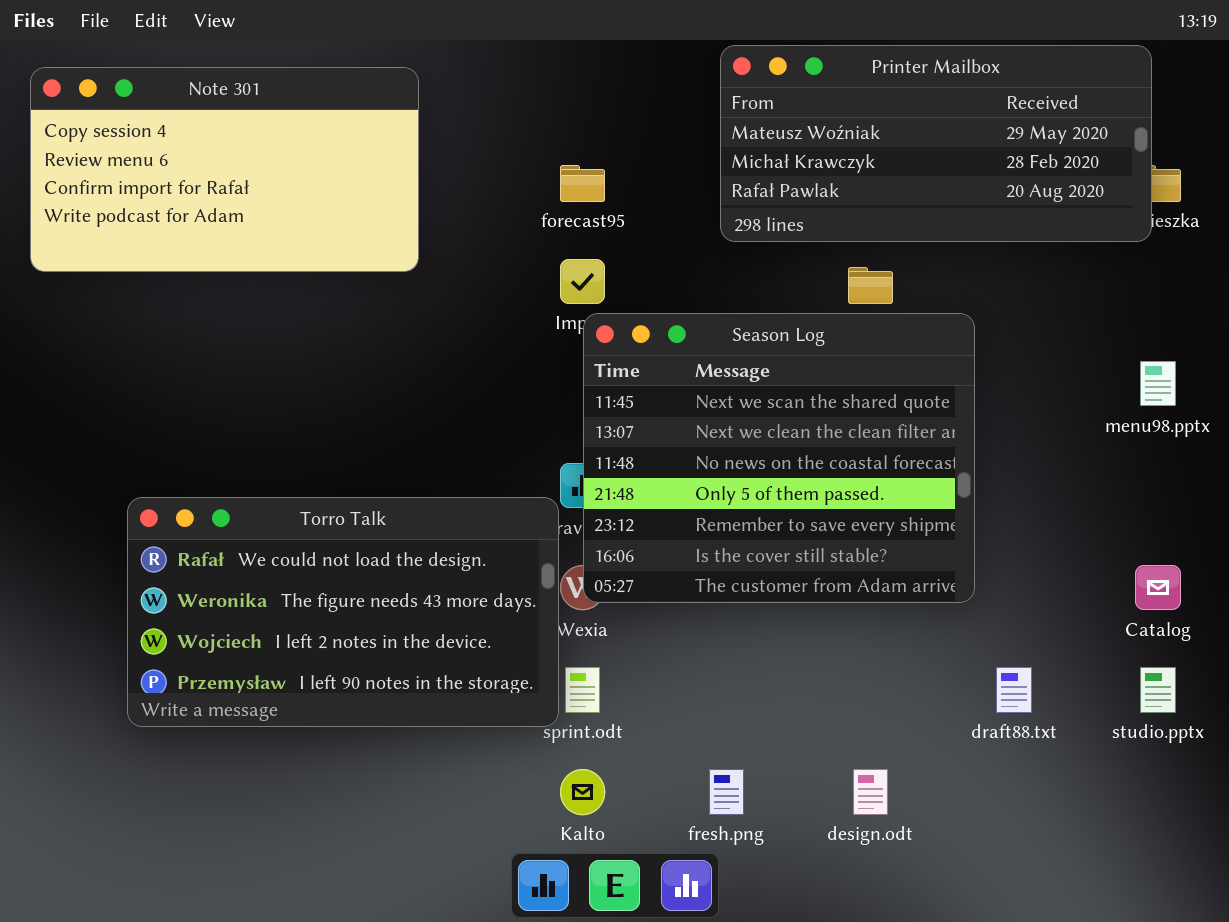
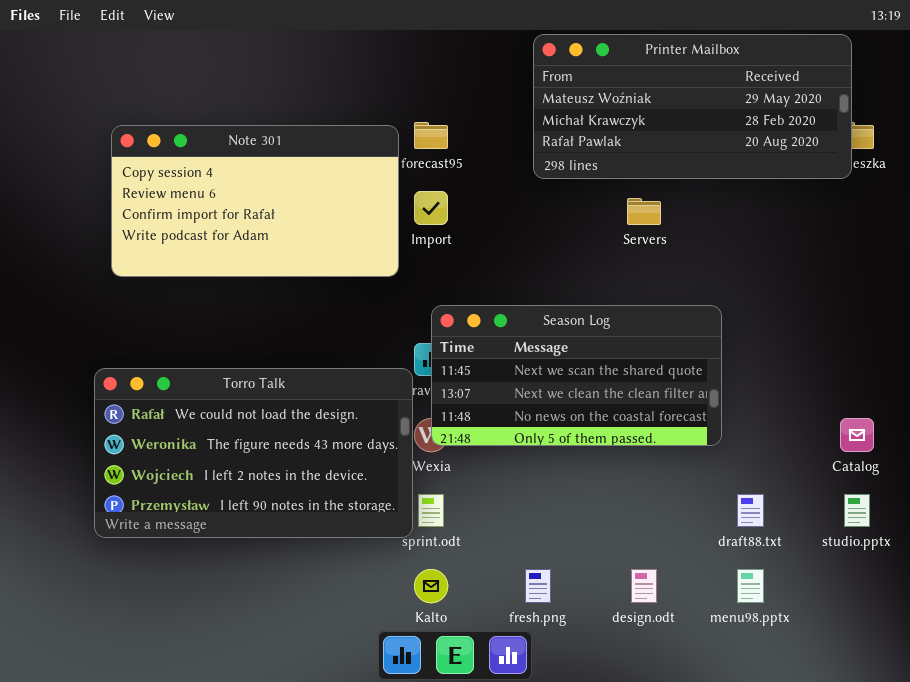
Note 301: [30,67,419,272] -> [111,125,399,277], moved
Season Log: [583,313,975,603] -> [431,305,722,446], resized
menu98.pptx: [1140,361,1176,406] -> [737,569,764,603], moved

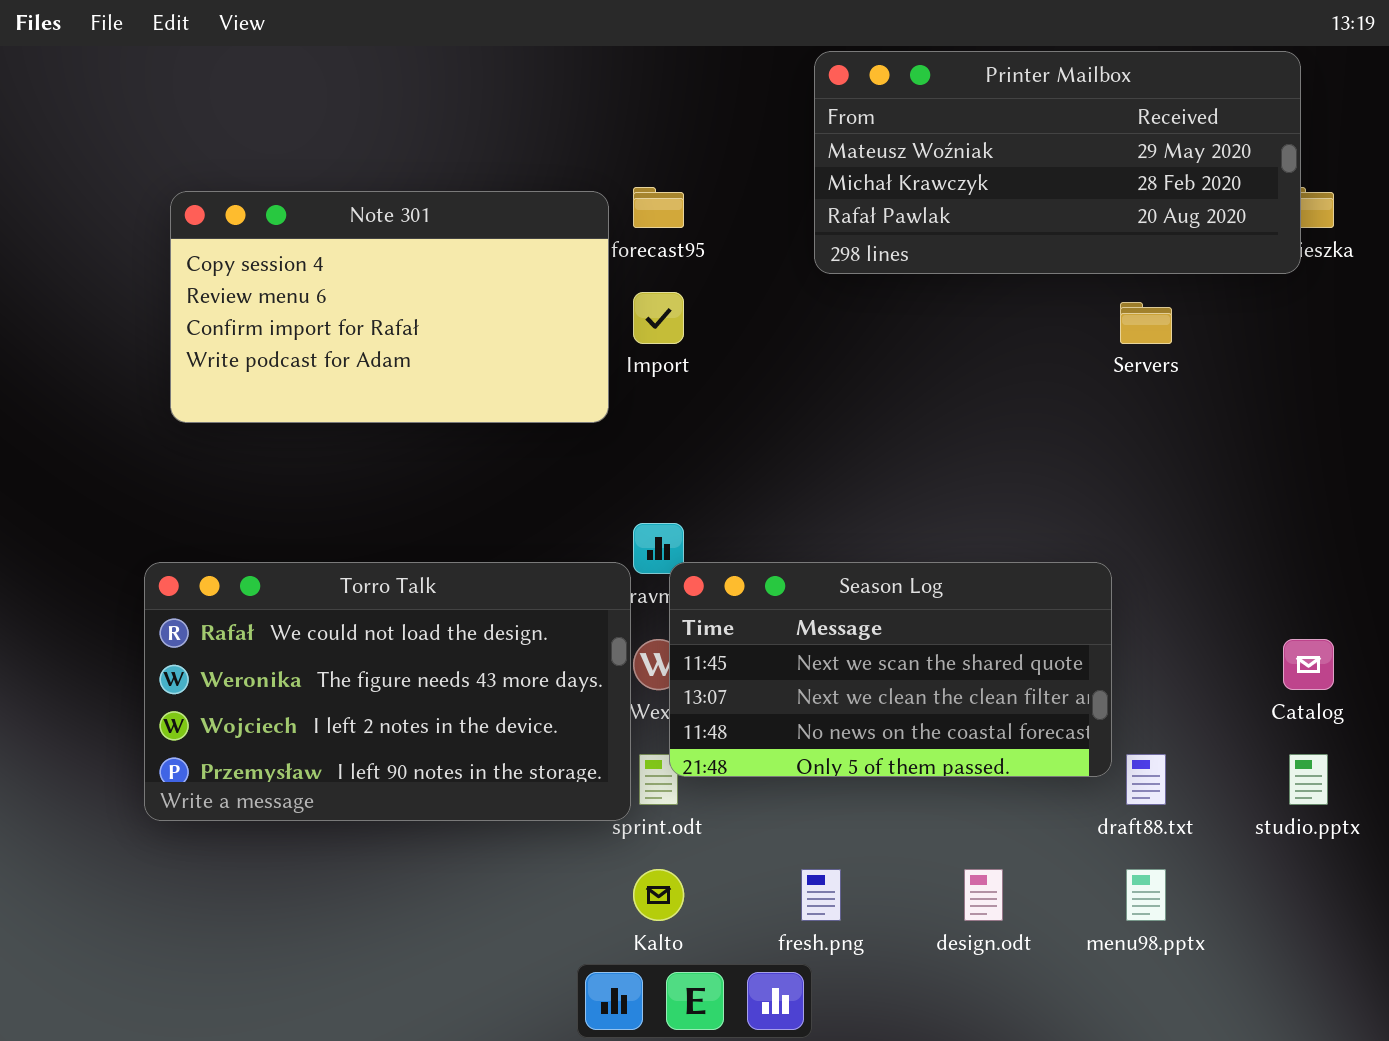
Servers: [627,198,661,225] -> [1120,302,1172,344], moved
Season Log: [431,305,722,446] -> [669,562,1112,777], moved

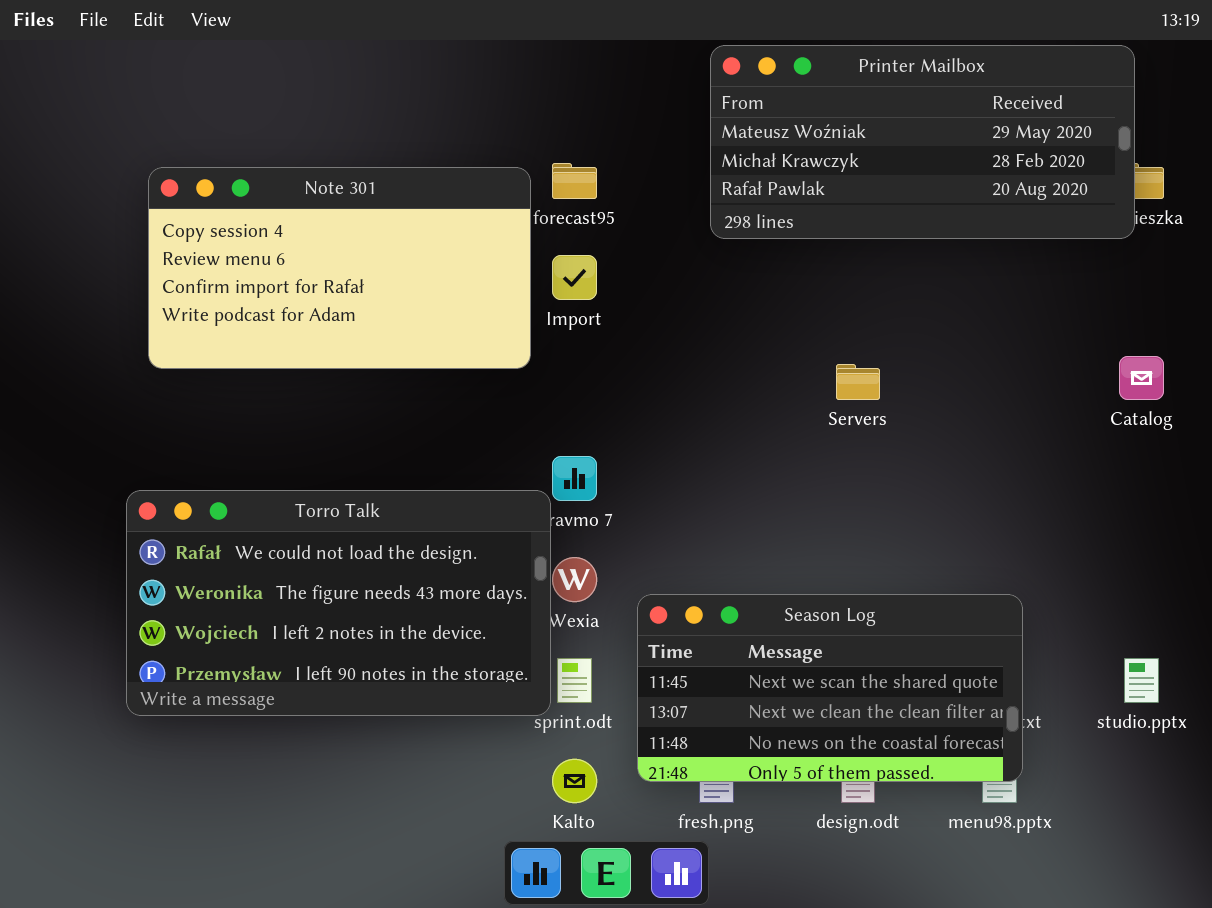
Servers: [1120,302,1172,344] -> [836,364,880,400], moved
Season Log: [669,562,1112,777] -> [637,594,1023,782], moved
Catalog: [1283,639,1334,690] -> [1119,356,1164,400], moved

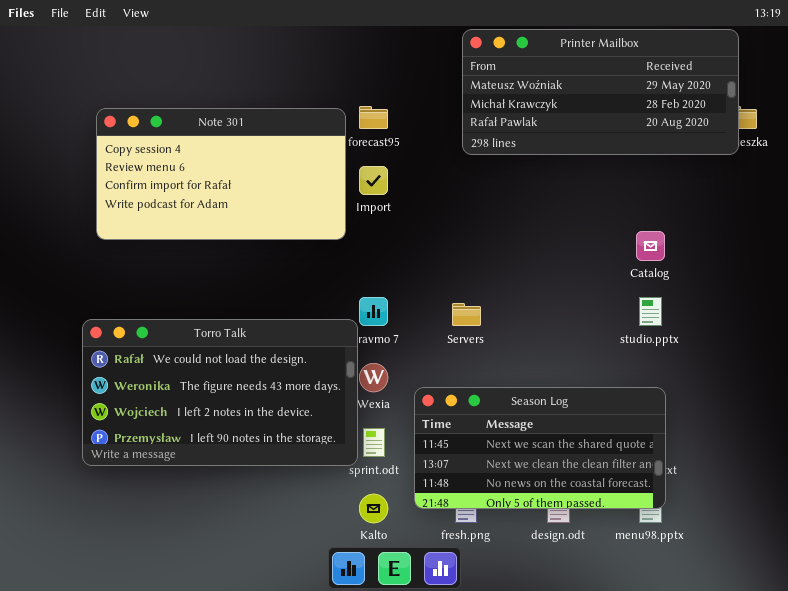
Catalog: [1119,356,1164,400] -> [636,231,665,261], moved
Servers: [836,364,880,400] -> [452,303,481,326], moved
studio.pptx: [1124,658,1159,703] -> [639,297,662,326], moved

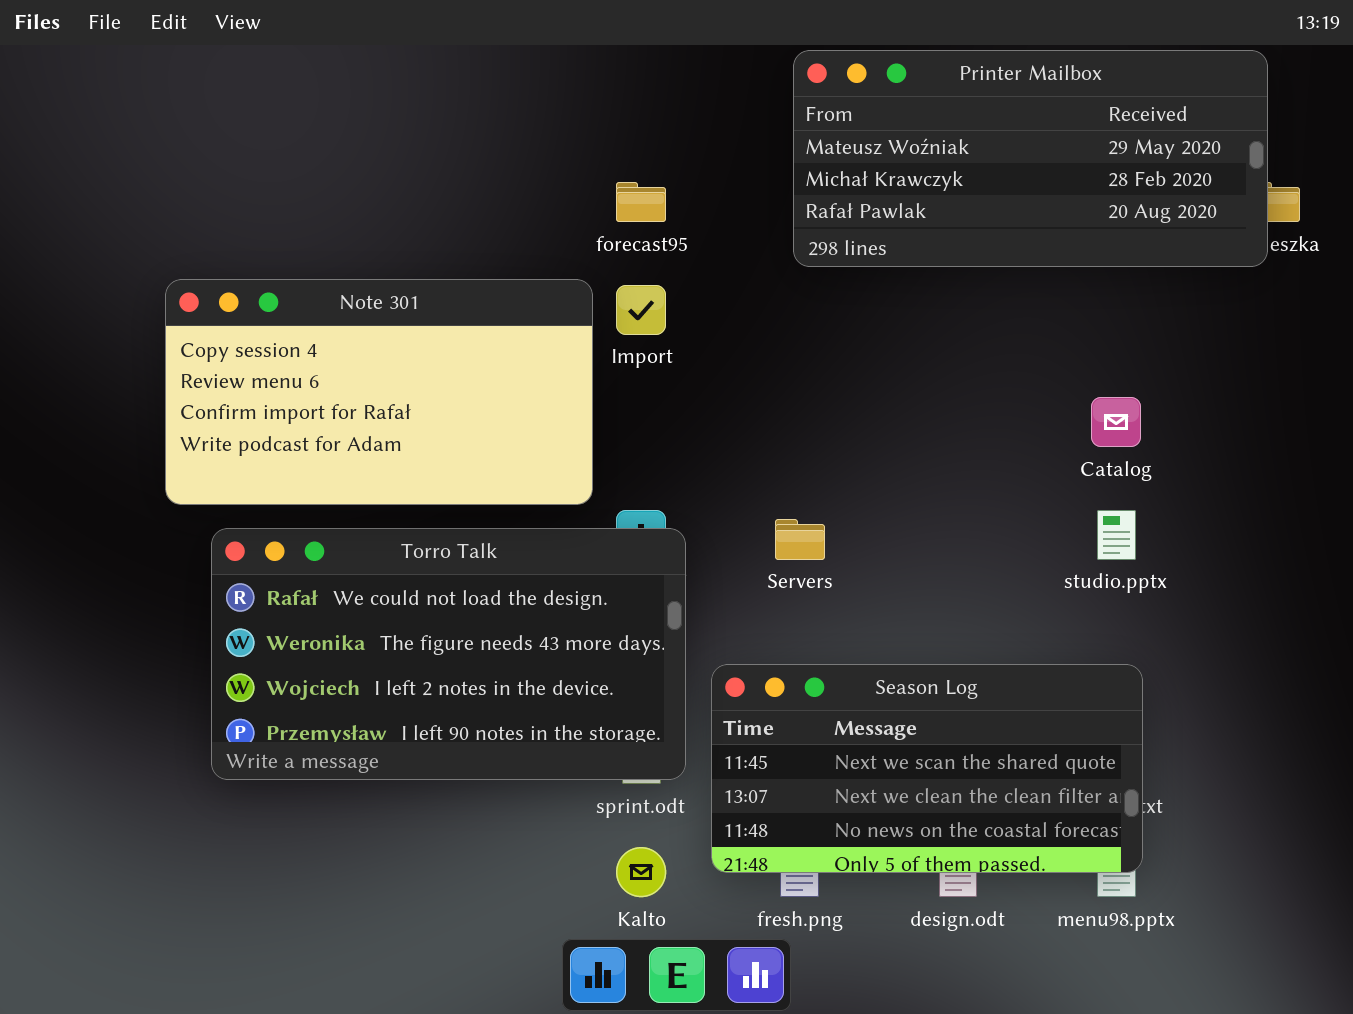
Note 301: [96,108,346,240] -> [165,279,593,505], moved
Torro Talk: [82,319,358,466] -> [211,528,686,780], moved

